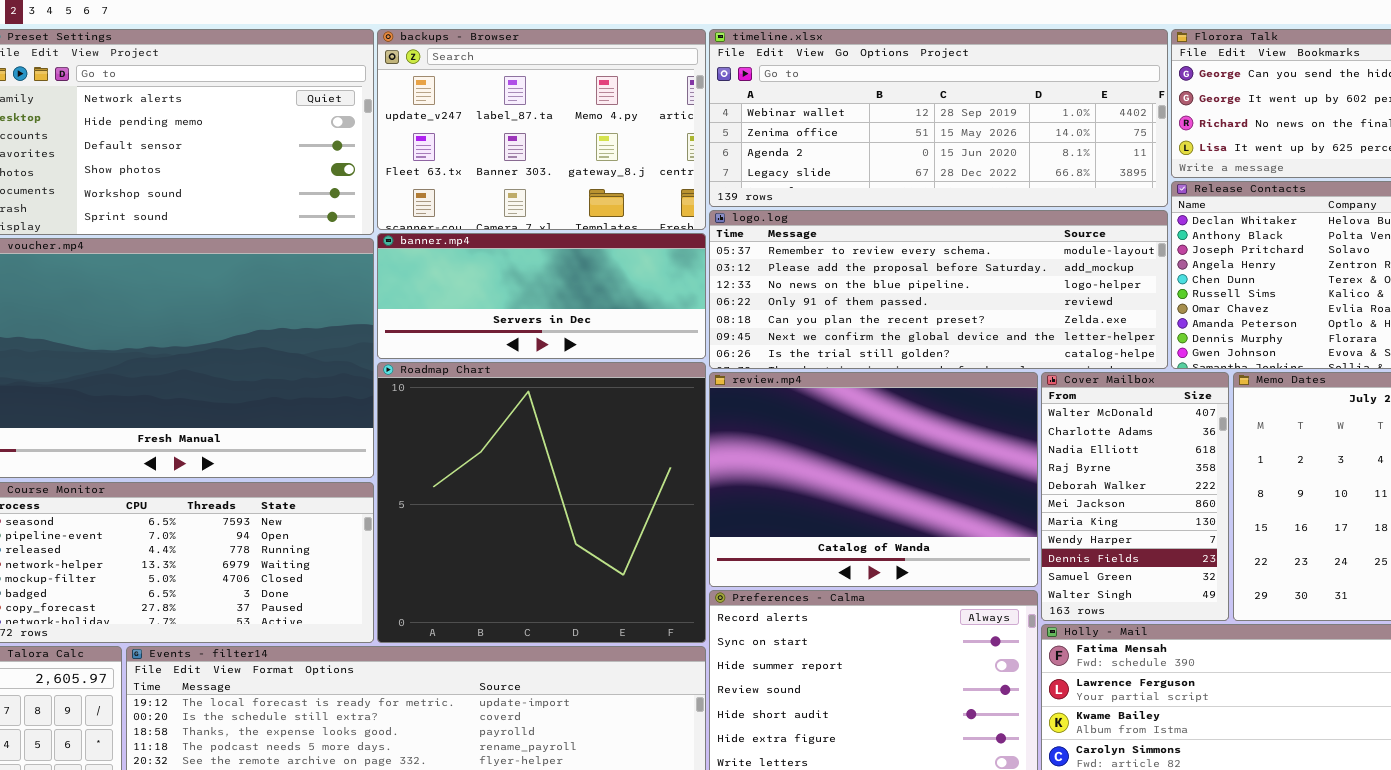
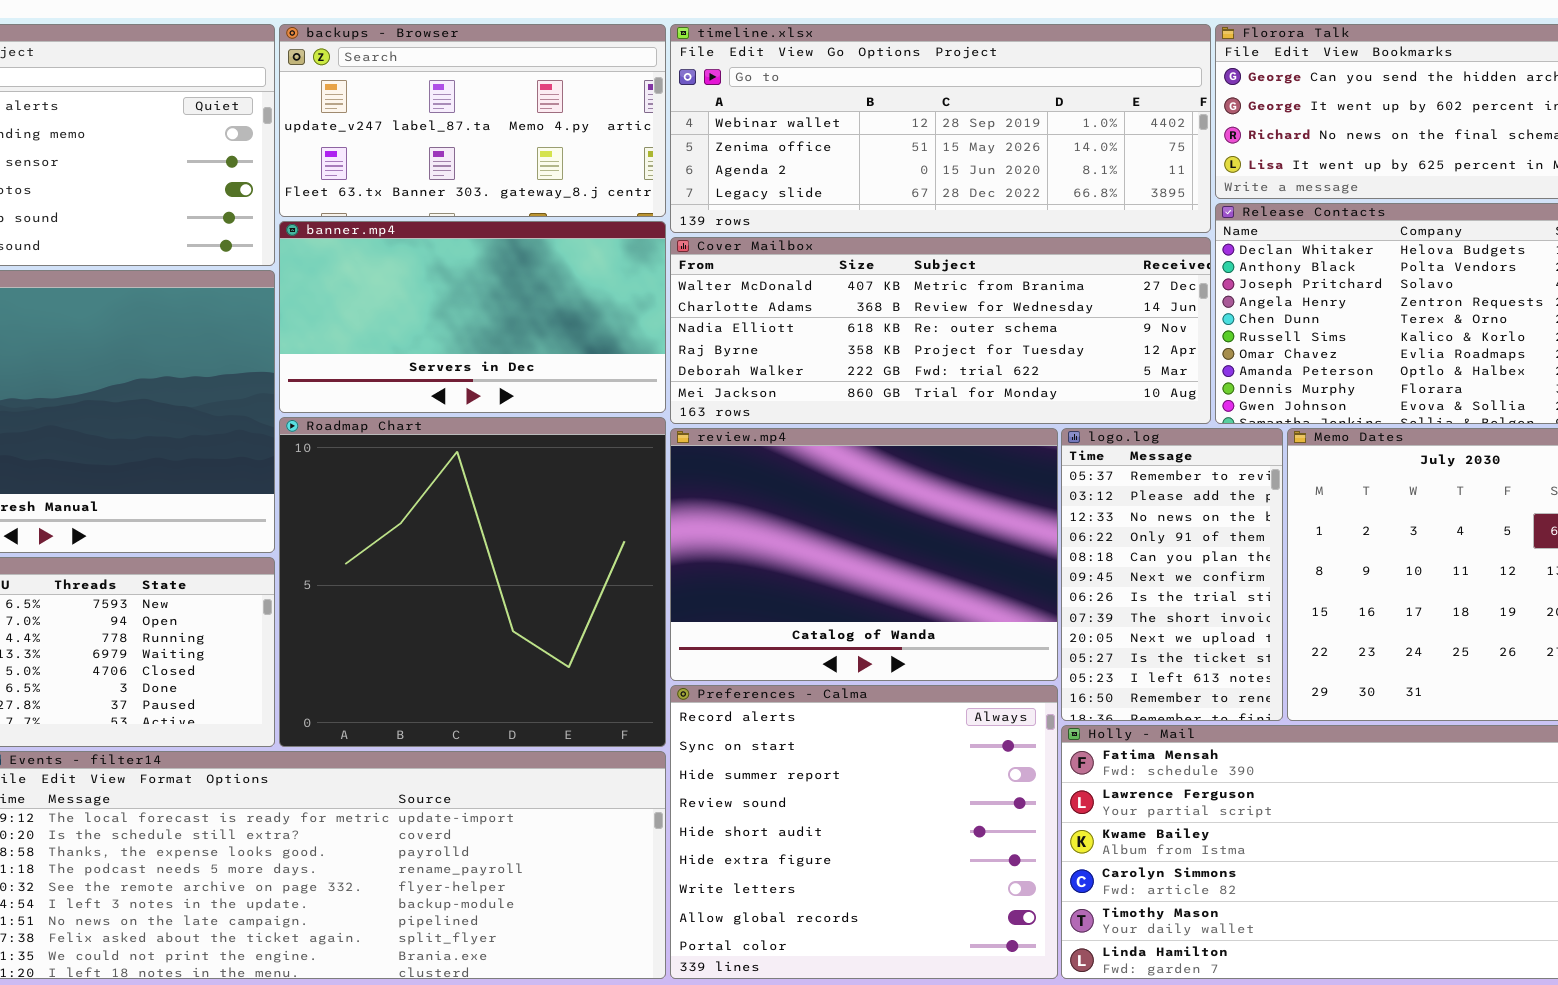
backups - Browser: [377,29,706,230] -> [279,24,666,217], resized
logo.log: [709,210,1168,369] -> [1061,428,1283,721], moved, resized
banner.mp4: [377,233,706,359] -> [279,221,666,413], resized
Cover Mailbox: [1041,372,1229,621] -> [670,237,1211,424], moved, resized

